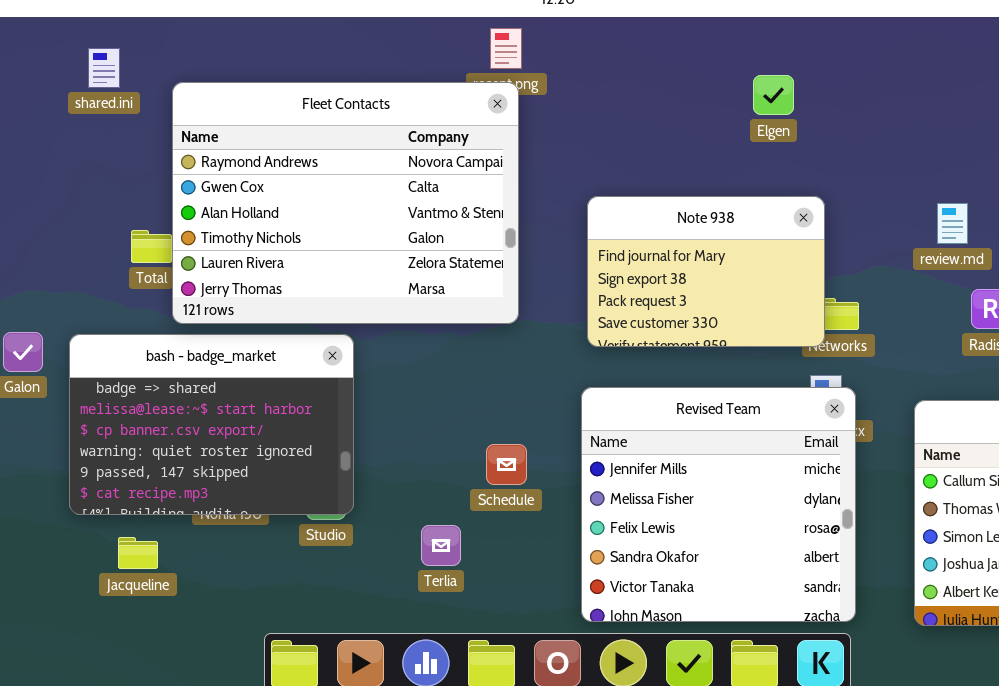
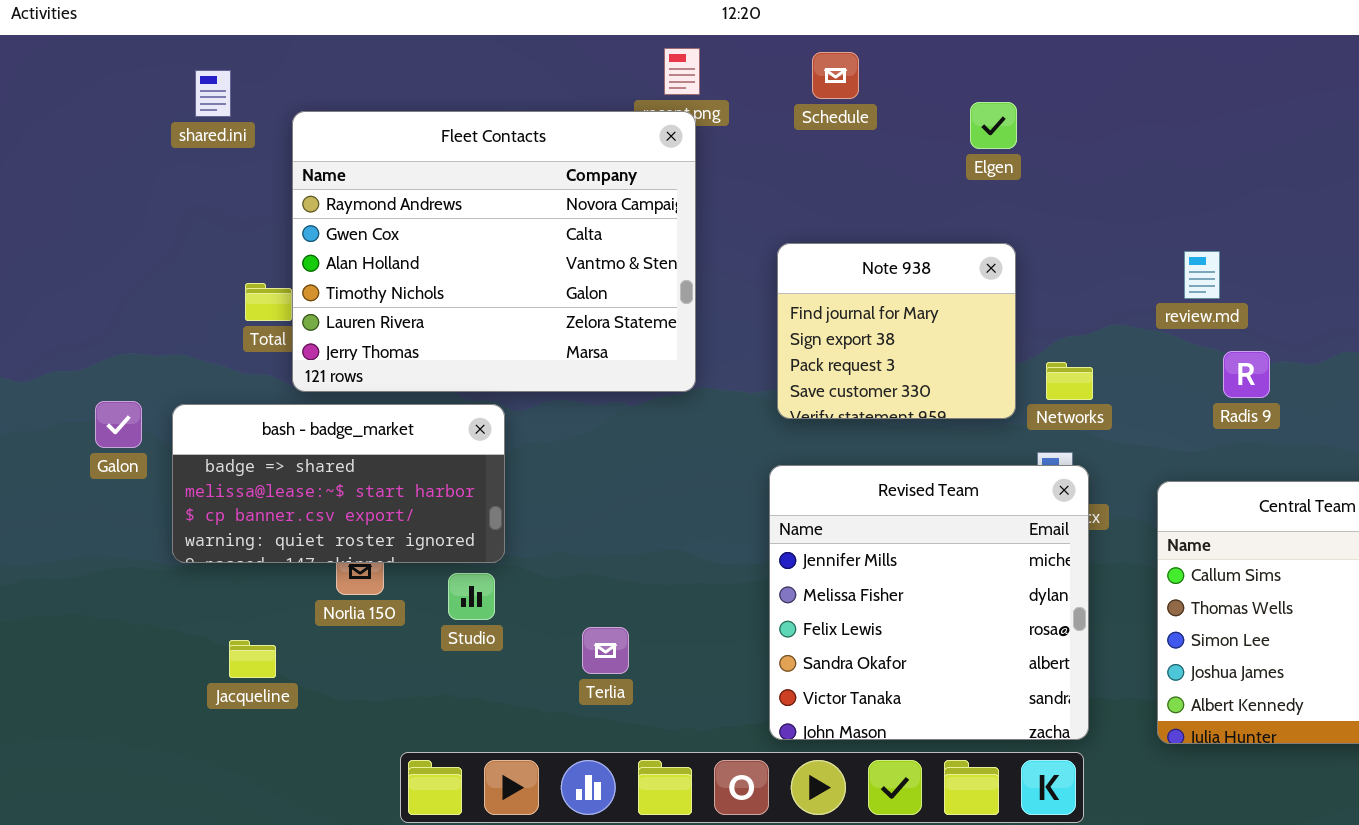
Note 938: [587,196,825,347] -> [777,243,1016,419], resized
bash - badge_market: [69,334,354,515] -> [172,404,505,563], resized
Schedule: [486,444,527,485] -> [812,52,859,99], moved

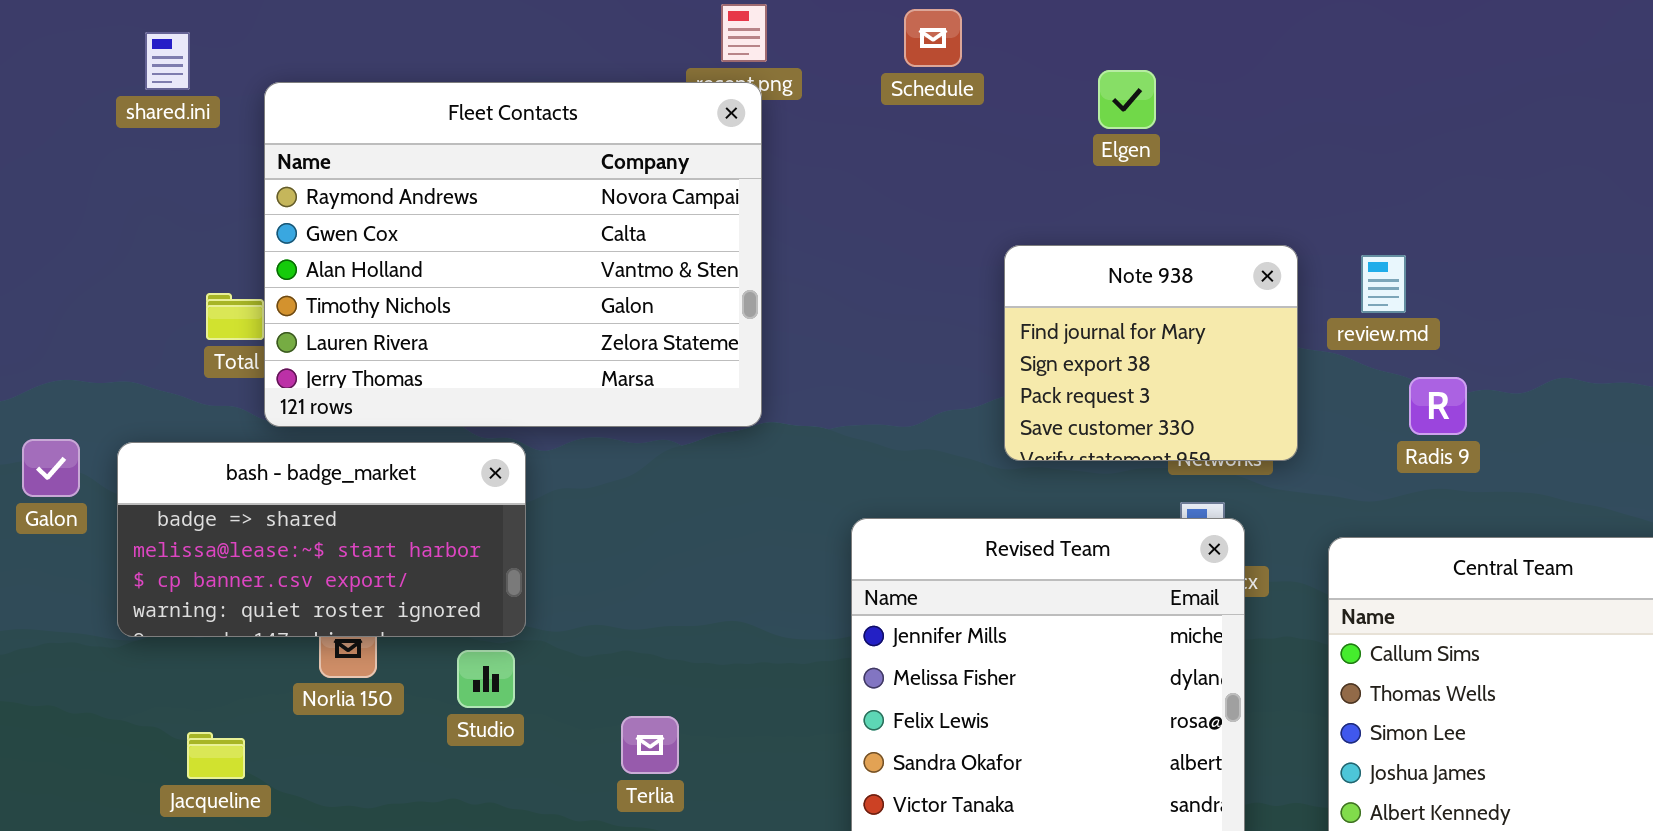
Note 938: [777,243,1016,419] -> [1004,245,1298,461], moved

